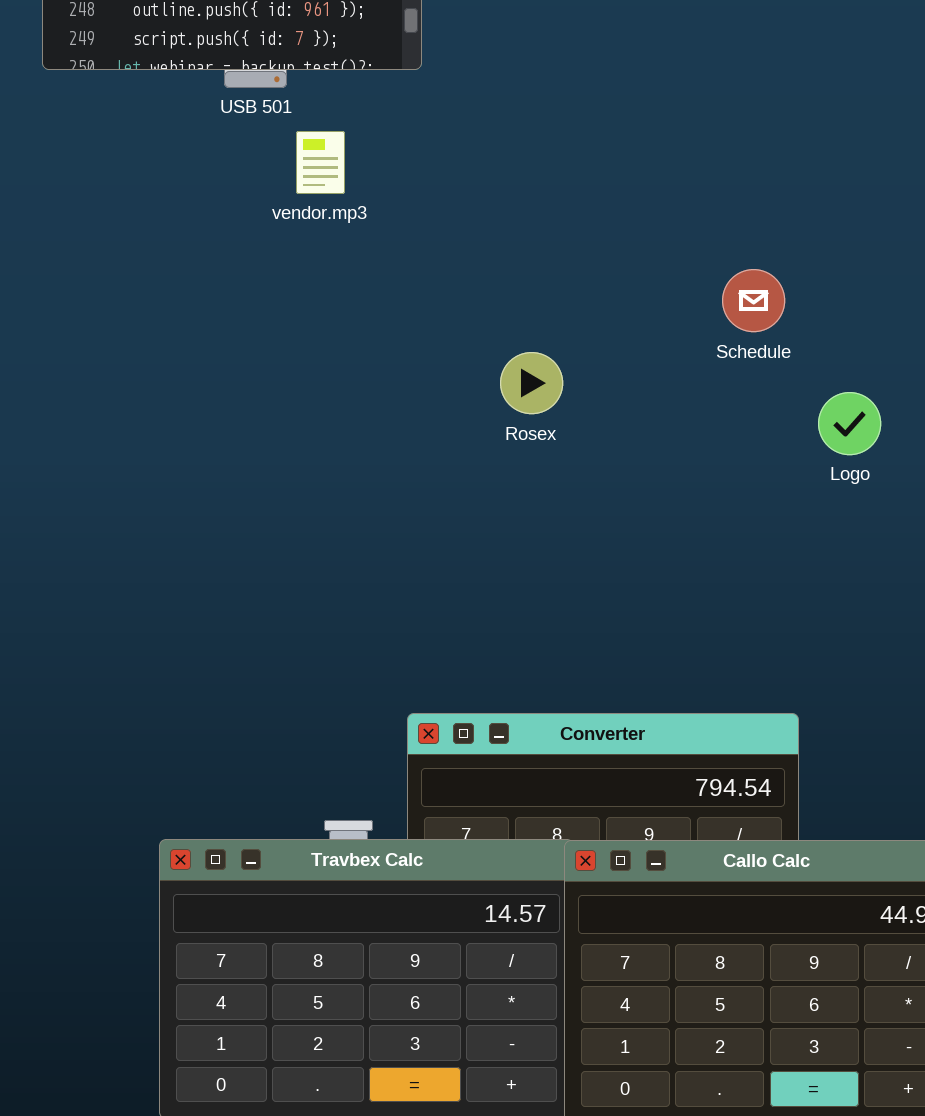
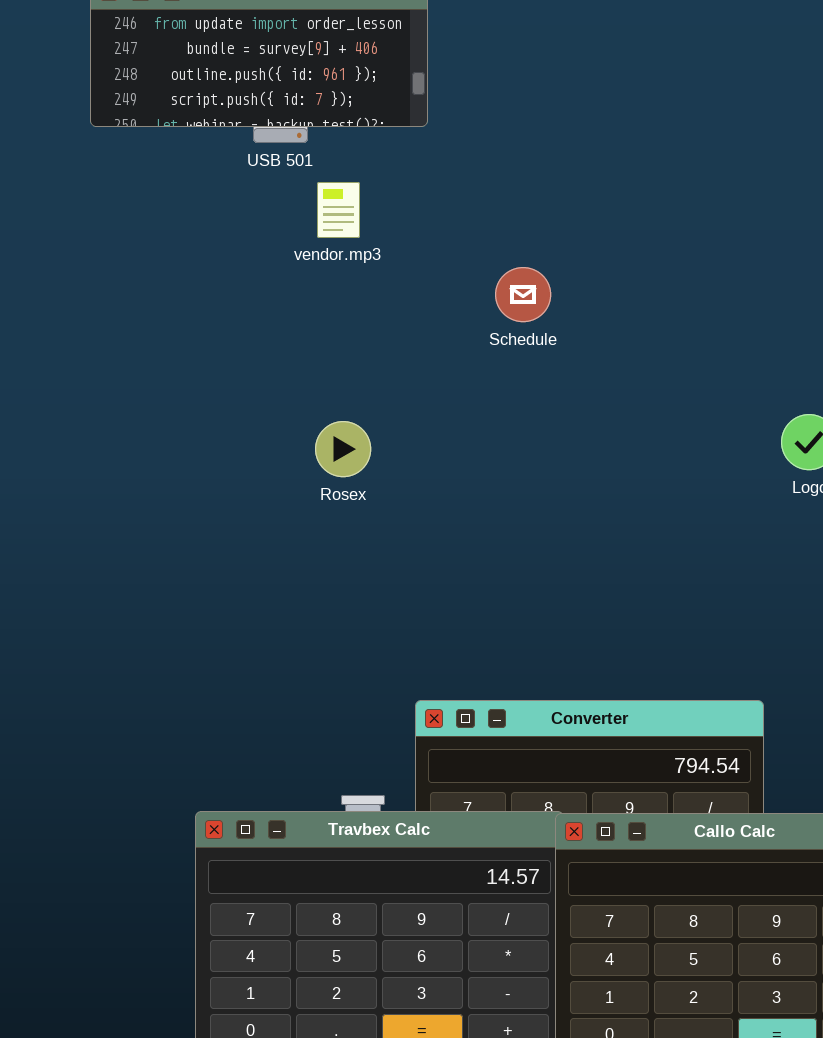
Schedule: [722,269,785,332] -> [495,267,551,322], moved
Rosex: [500,352,563,414] -> [315,421,371,477], moved

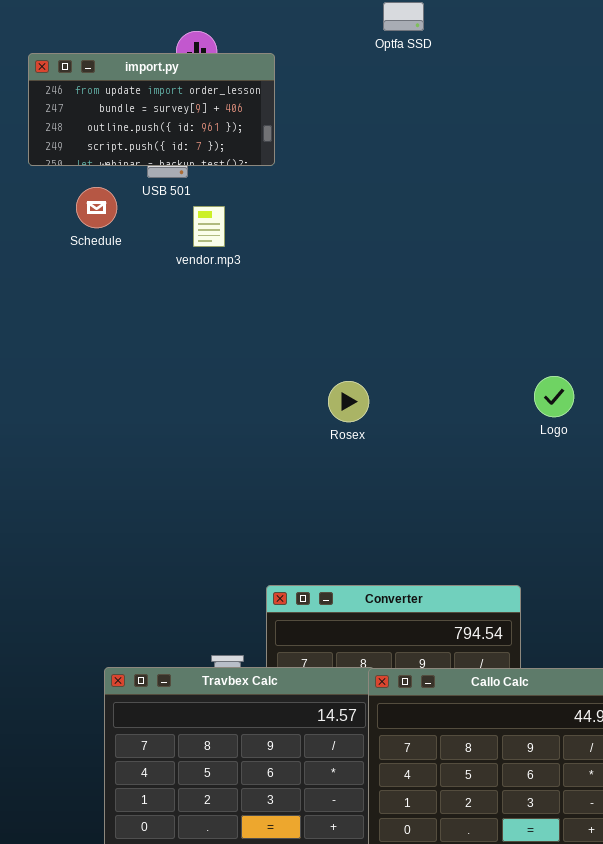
Schedule: [495,267,551,322] -> [76,187,117,228], moved
Rosex: [315,421,371,477] -> [328,381,369,422], moved

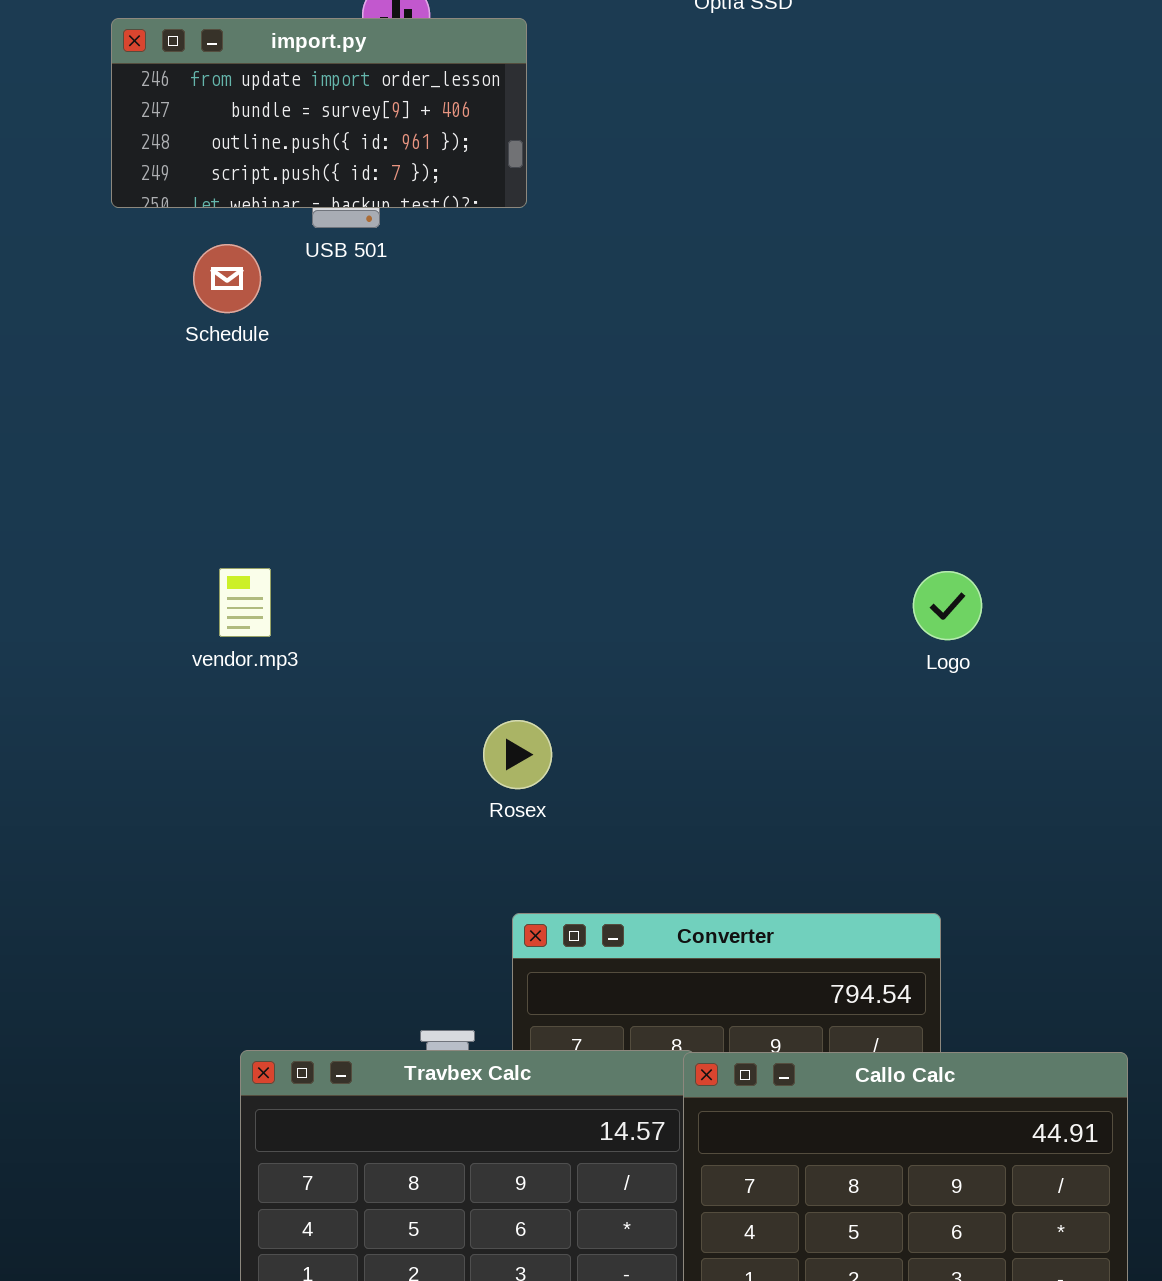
vendor.mp3: [193,206,225,247] -> [219,568,271,637], moved
Logo: [534,376,574,417] -> [913,571,982,640], moved
Rosex: [328,381,369,422] -> [483,720,552,789], moved

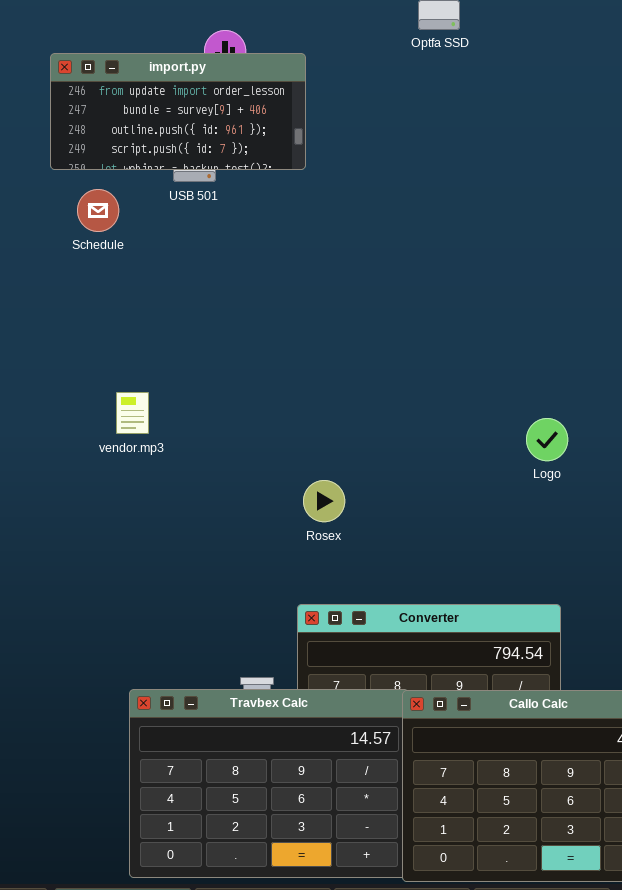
Schedule: [193,244,261,313] -> [77,189,119,232], moved
Logo: [913,571,982,640] -> [526,418,568,461], moved
Rosex: [483,720,552,789] -> [303,480,345,522], moved

